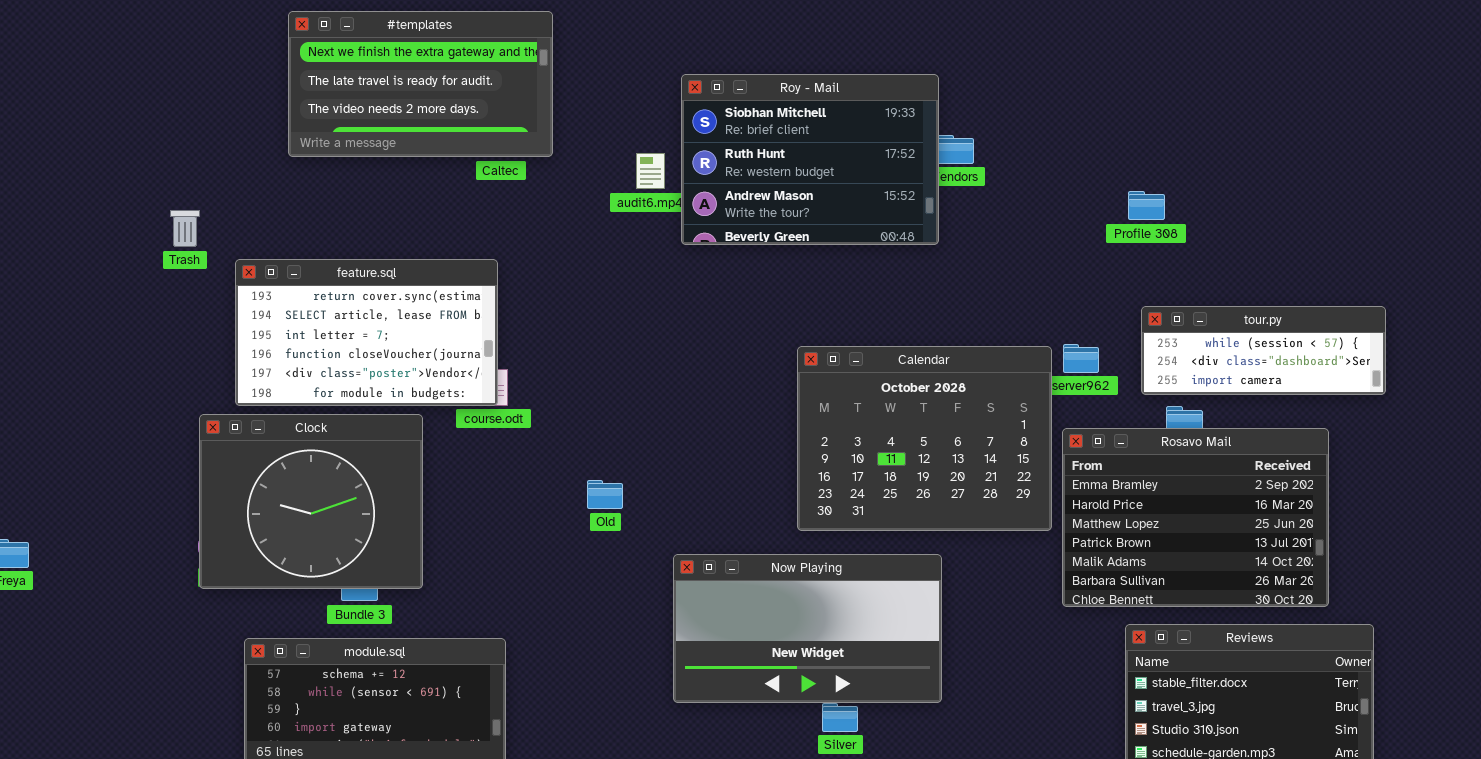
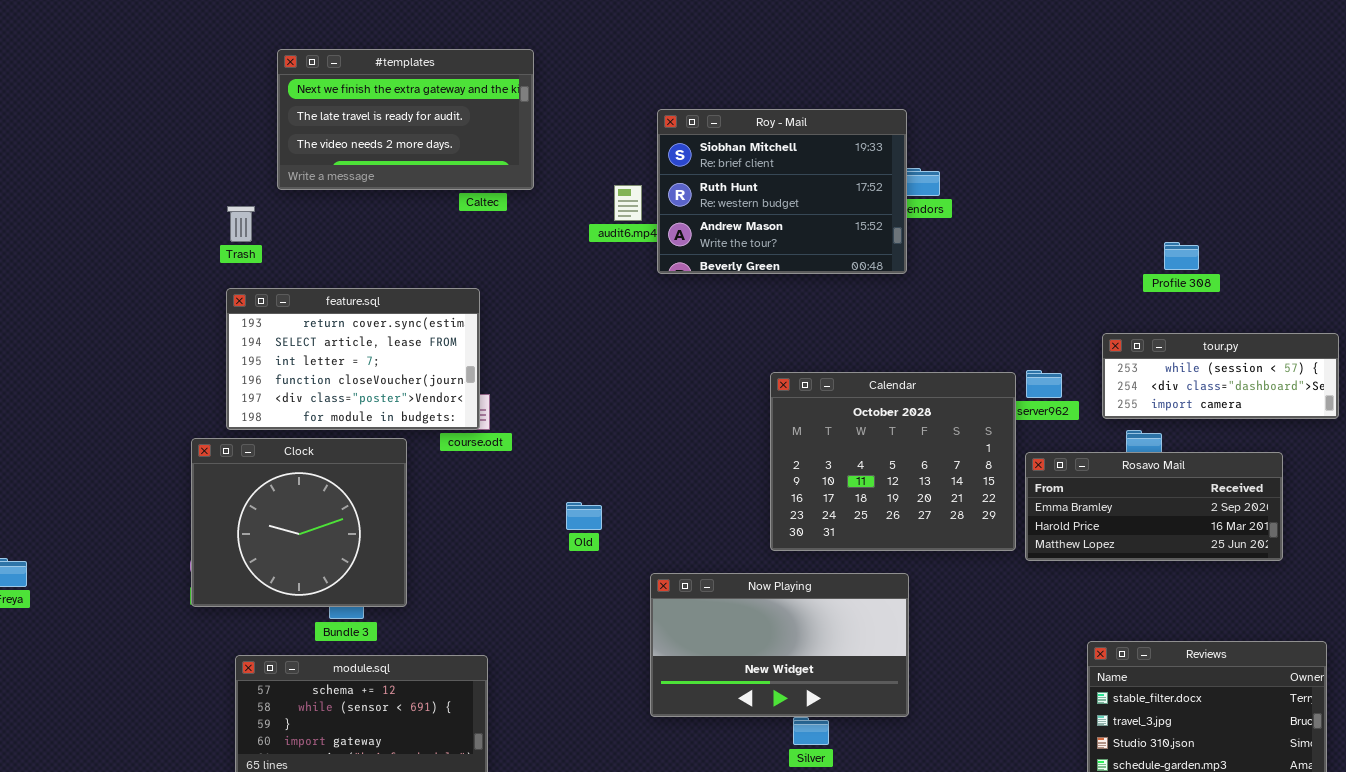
Profile 308: [1128,191,1165,220] -> [1164,242,1199,270], moved
Trash: [170,210,200,247] -> [227,206,255,242], moved
Rosavo Mail: [1062,428,1329,607] -> [1025,452,1283,561], resized

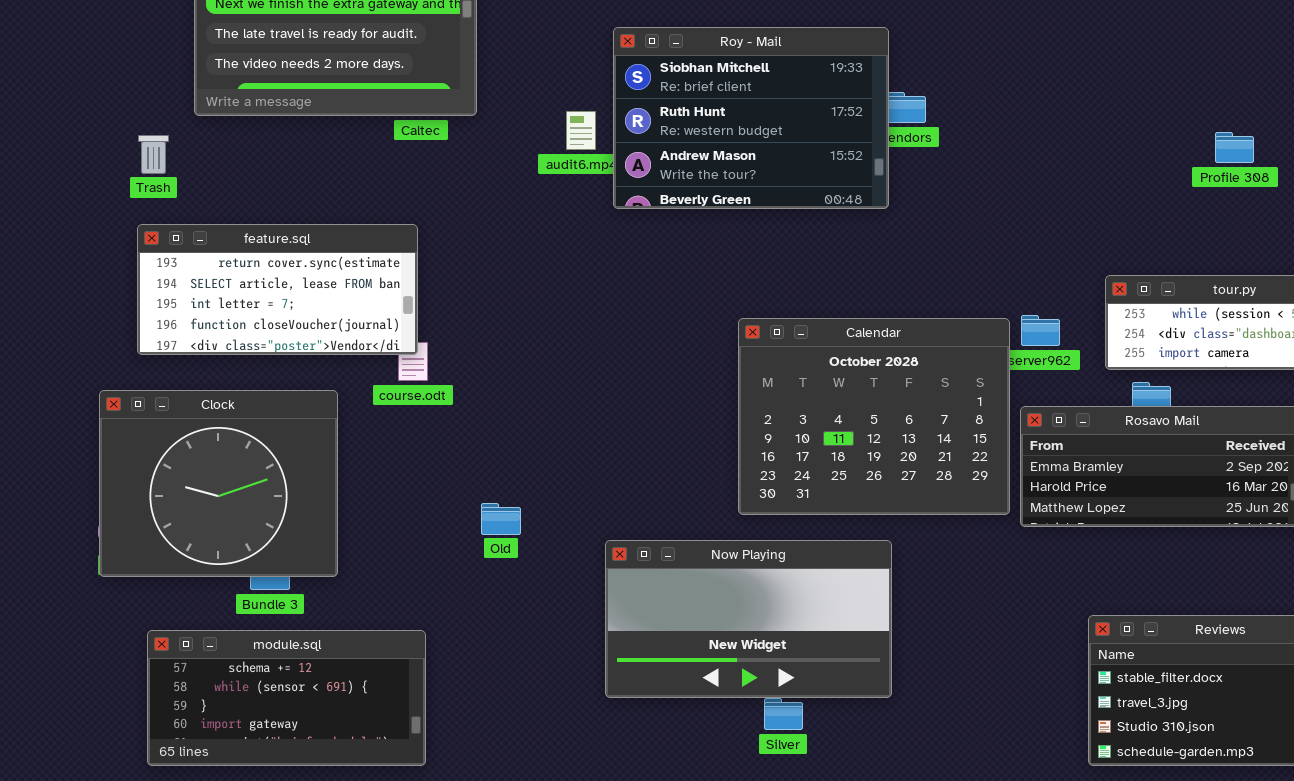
Profile 308: [1164,242,1199,270] -> [1215,132,1254,163], moved
feature.sql: [226,288,480,430] -> [137,224,418,355], resized
Old: [566,502,602,530] -> [481,503,521,535], moved

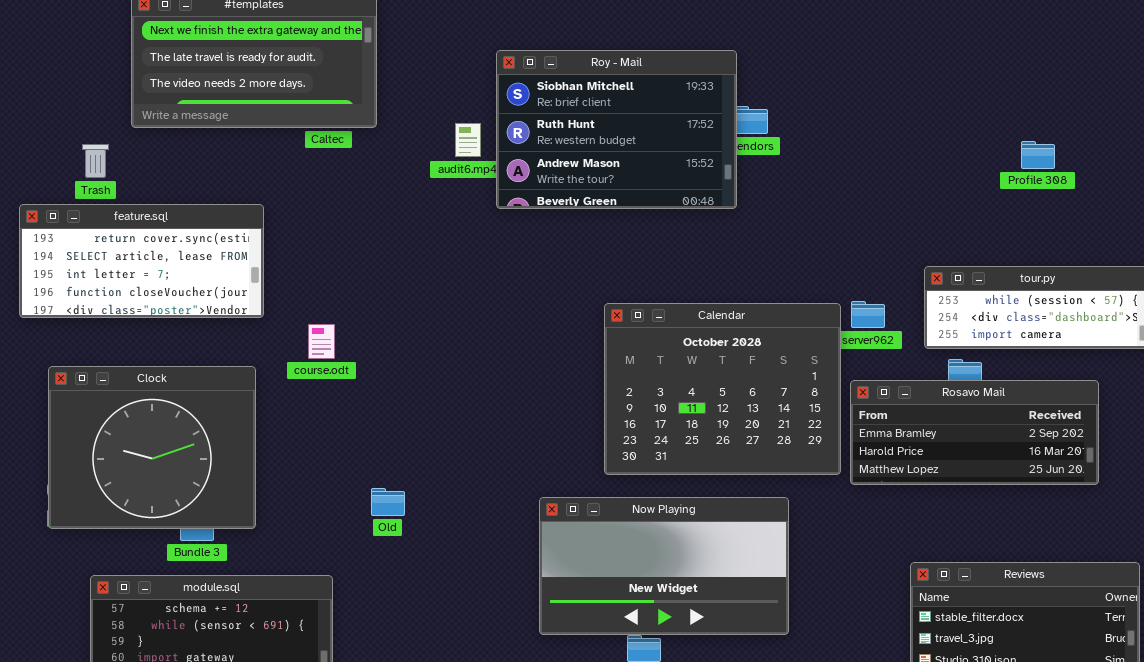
feature.sql: [137,224,418,355] -> [19,204,264,318], moved
Old: [481,503,521,535] -> [371,488,405,516], moved
Now Playing: [605,540,892,698] -> [539,497,789,635], moved

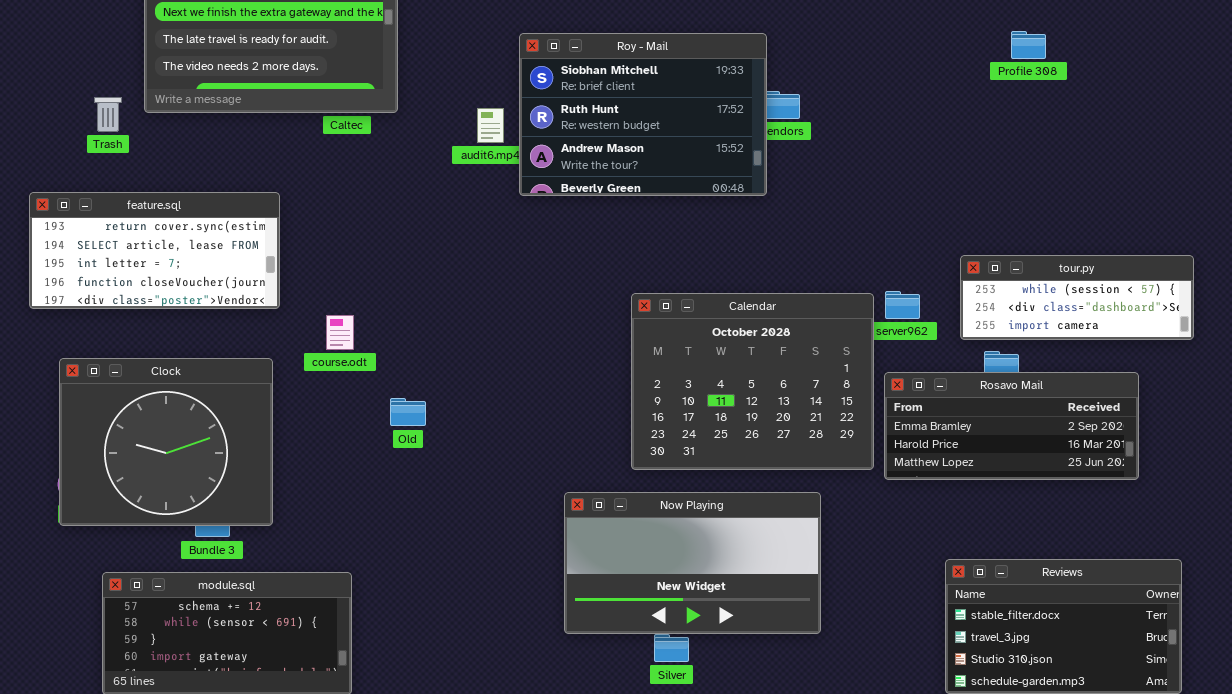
Profile 308: [1021,141,1055,169] -> [1011,31,1046,59], moved
Trash: [82,144,109,178] -> [94,97,122,132], moved
Old: [371,488,405,516] -> [390,398,426,426], moved

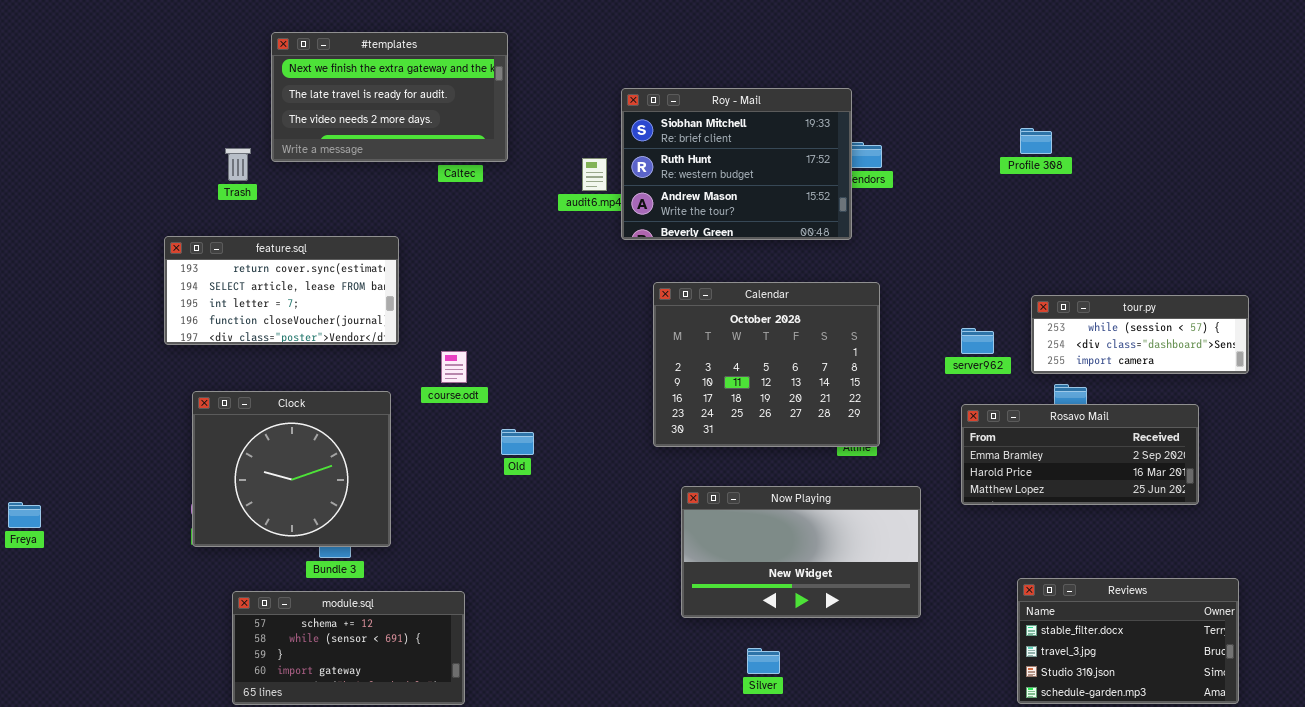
Profile 308: [1011,31,1046,59] -> [1020,128,1052,154], moved
Calendar: [631,293,874,470] -> [653,282,880,447], moved
Now Playing: [564,492,821,634] -> [681,486,921,618], moved

